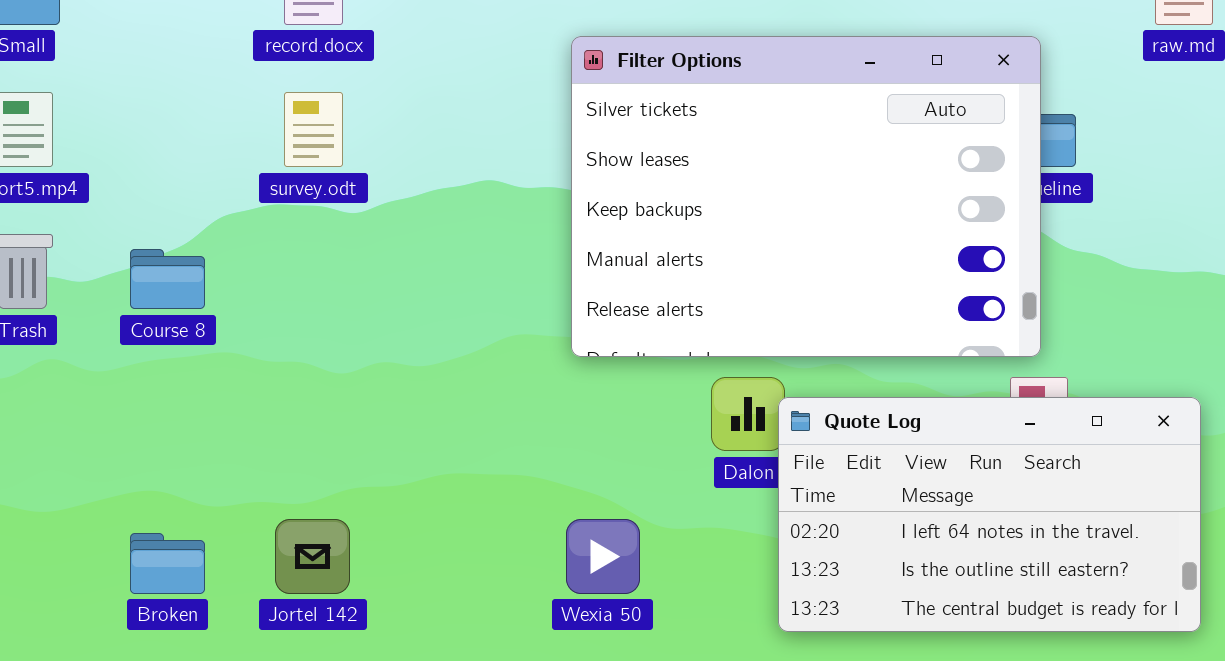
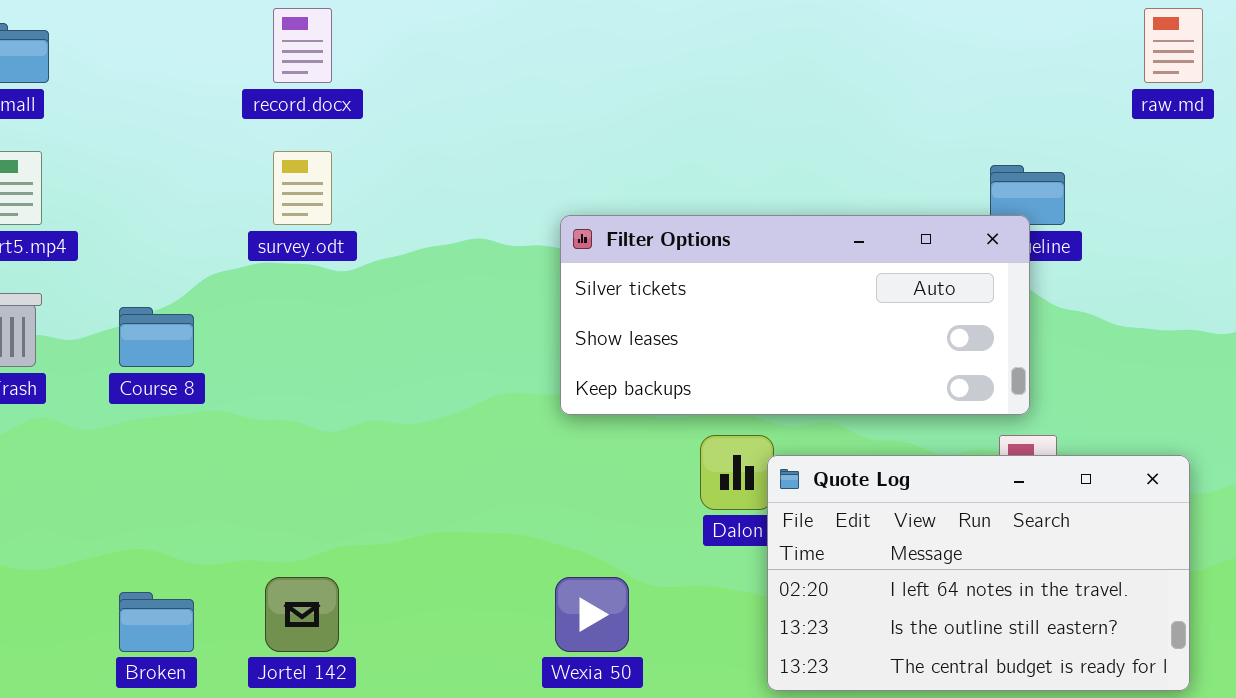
Filter Options: [571,36,1041,357] -> [560,215,1030,415], resized

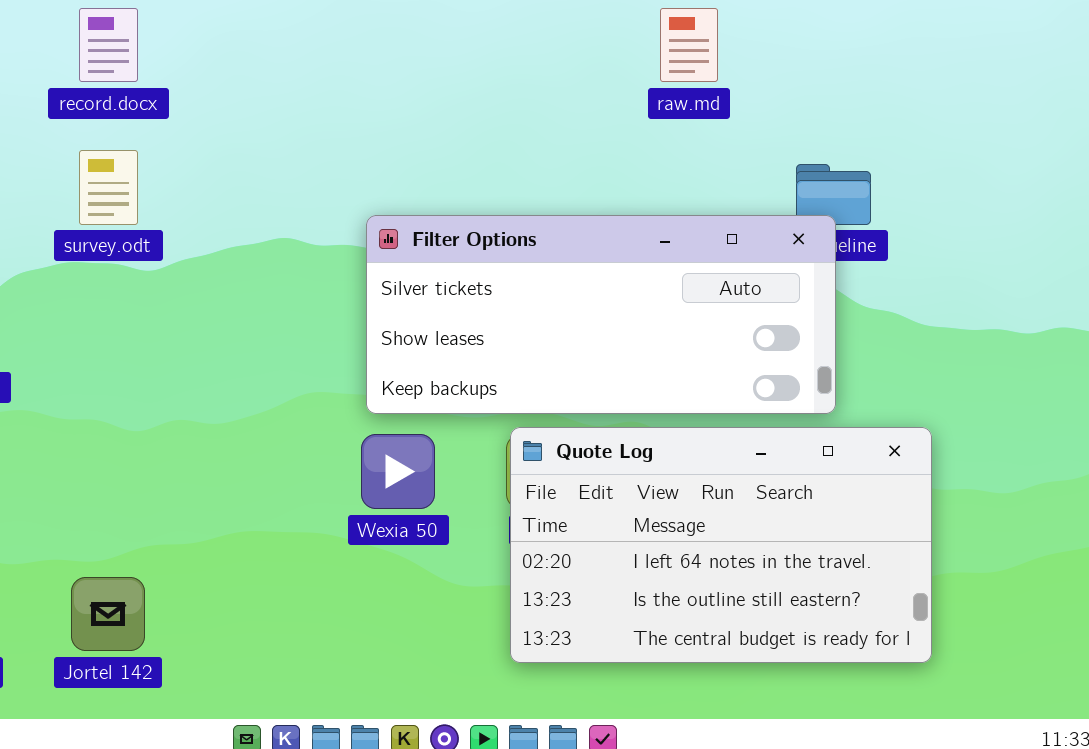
raw.md: [1144,8,1203,83] -> [660,8,718,82], moved
Quote Log: [767,455,1190,691] -> [510,427,932,663], moved
Wexia 50: [555,577,629,652] -> [361,434,435,509], moved

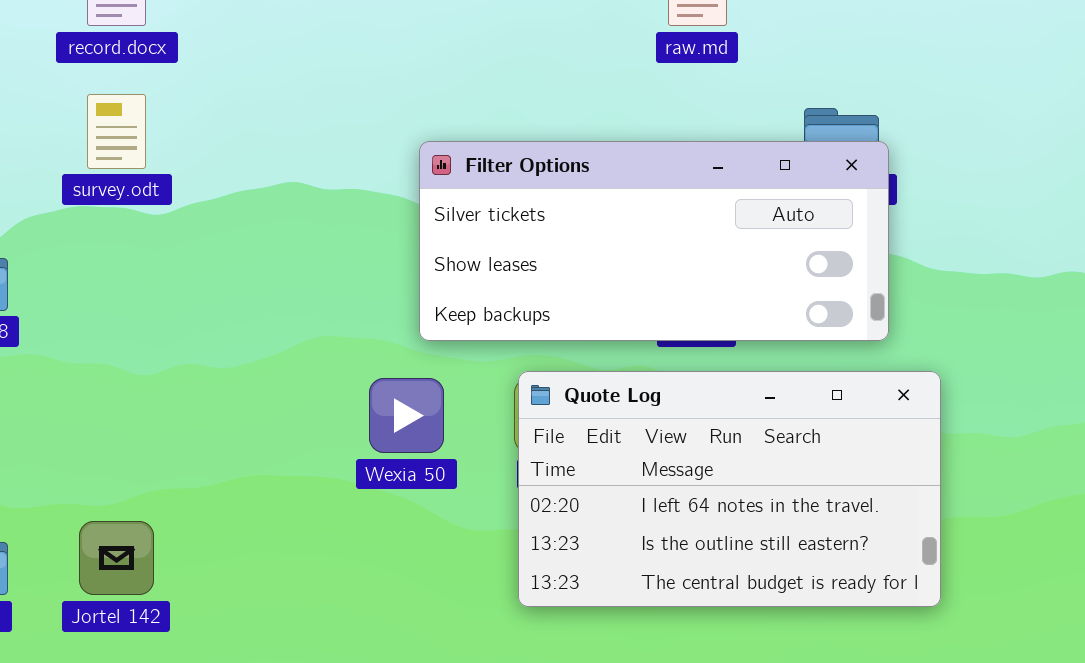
Filter Options: [366,215,836,414] -> [419,141,889,341], moved

